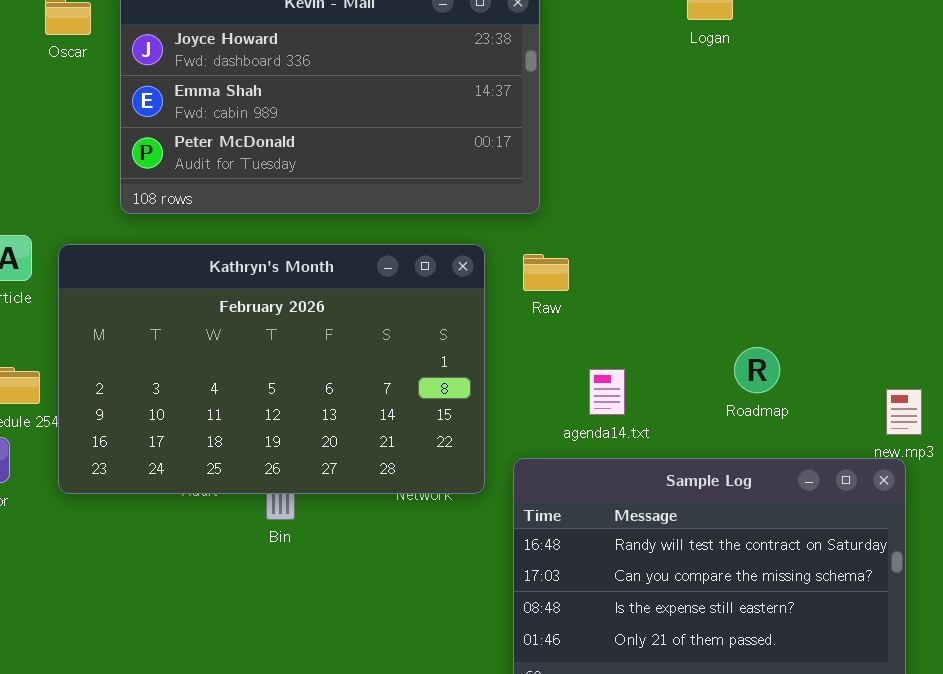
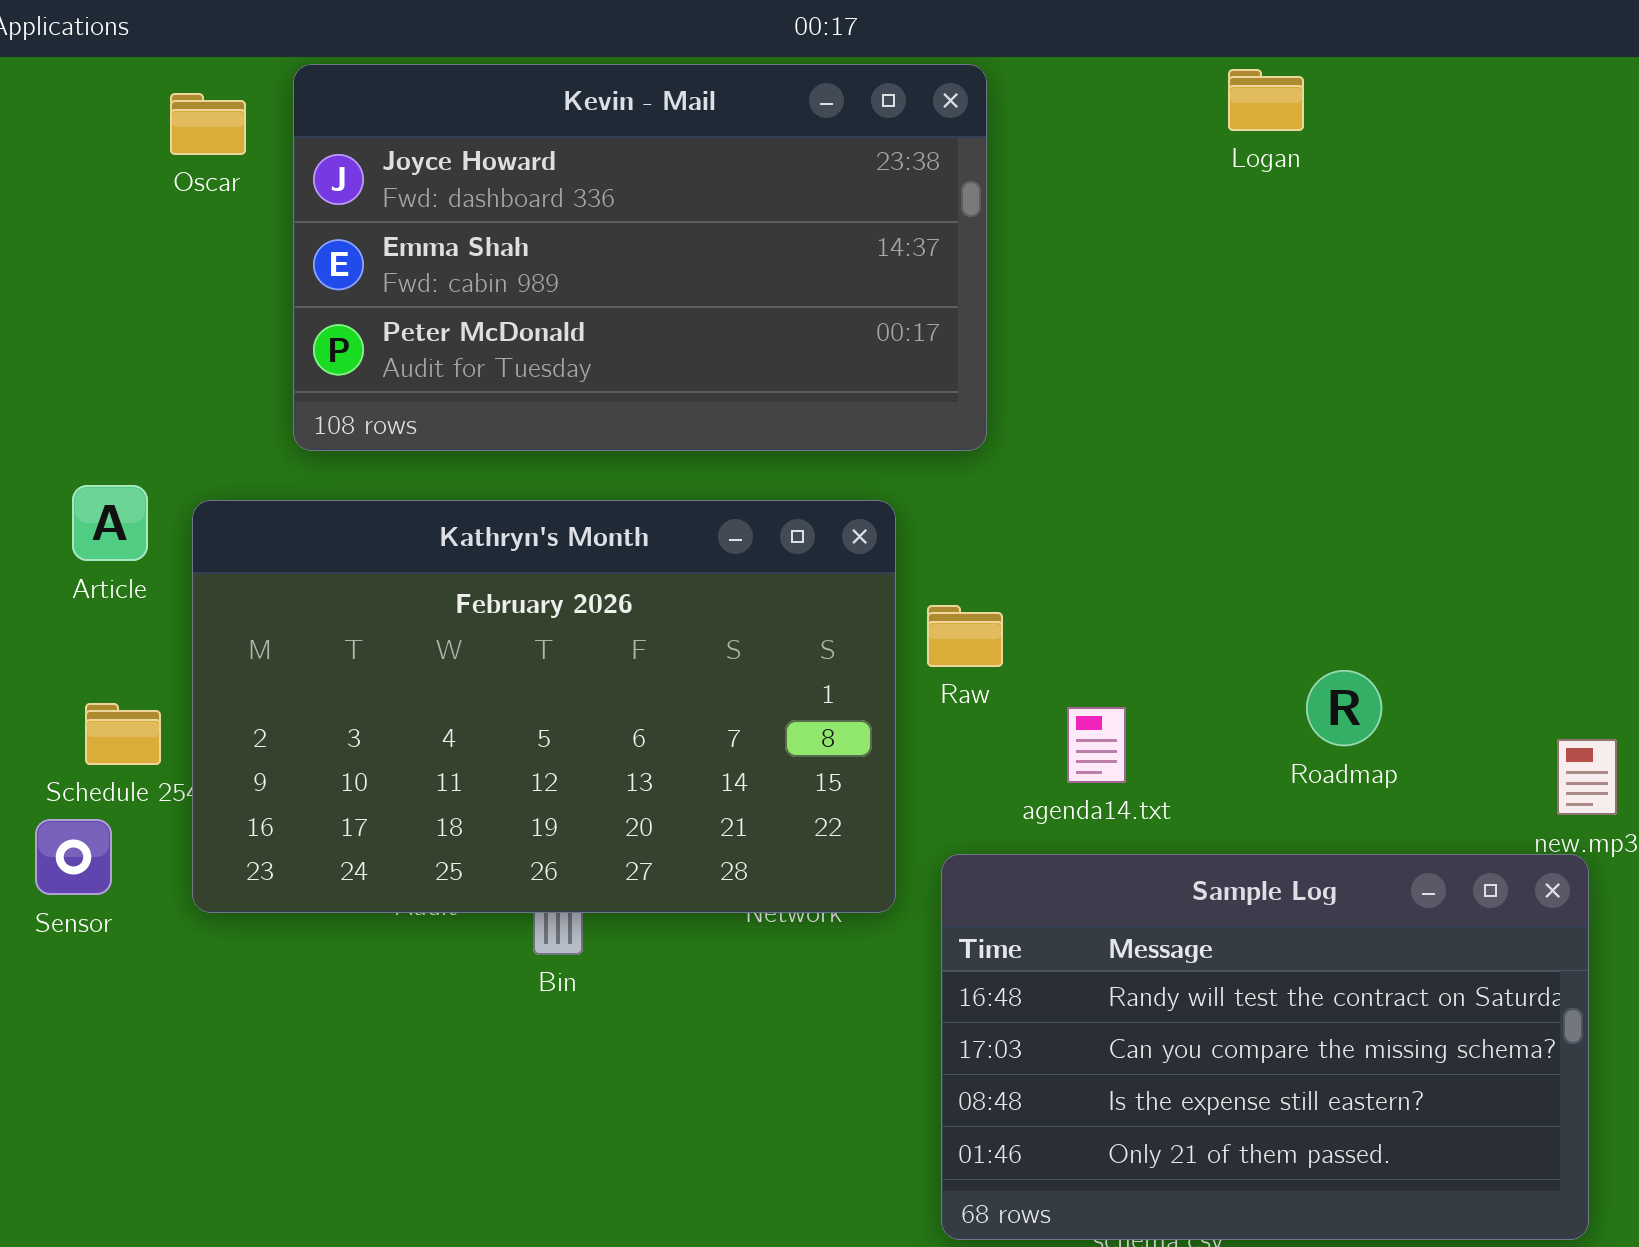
Raw: [523,254,569,291] -> [927,605,1003,667], moved

